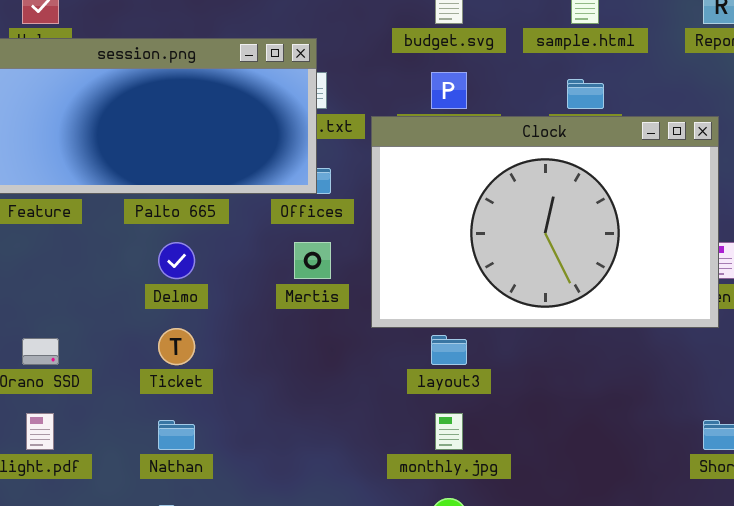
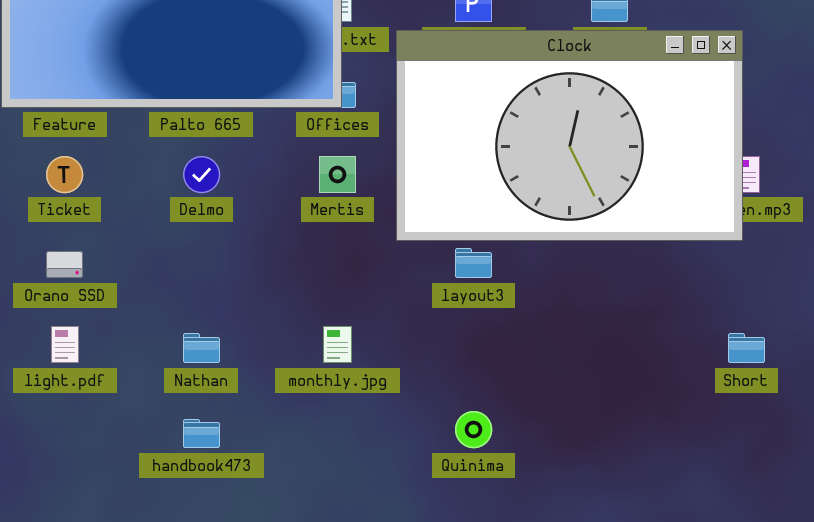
Ticket: [158,328,195,365] -> [46,156,83,193], moved
monthly.jpg: [435,413,463,450] -> [323,326,352,363], moved

